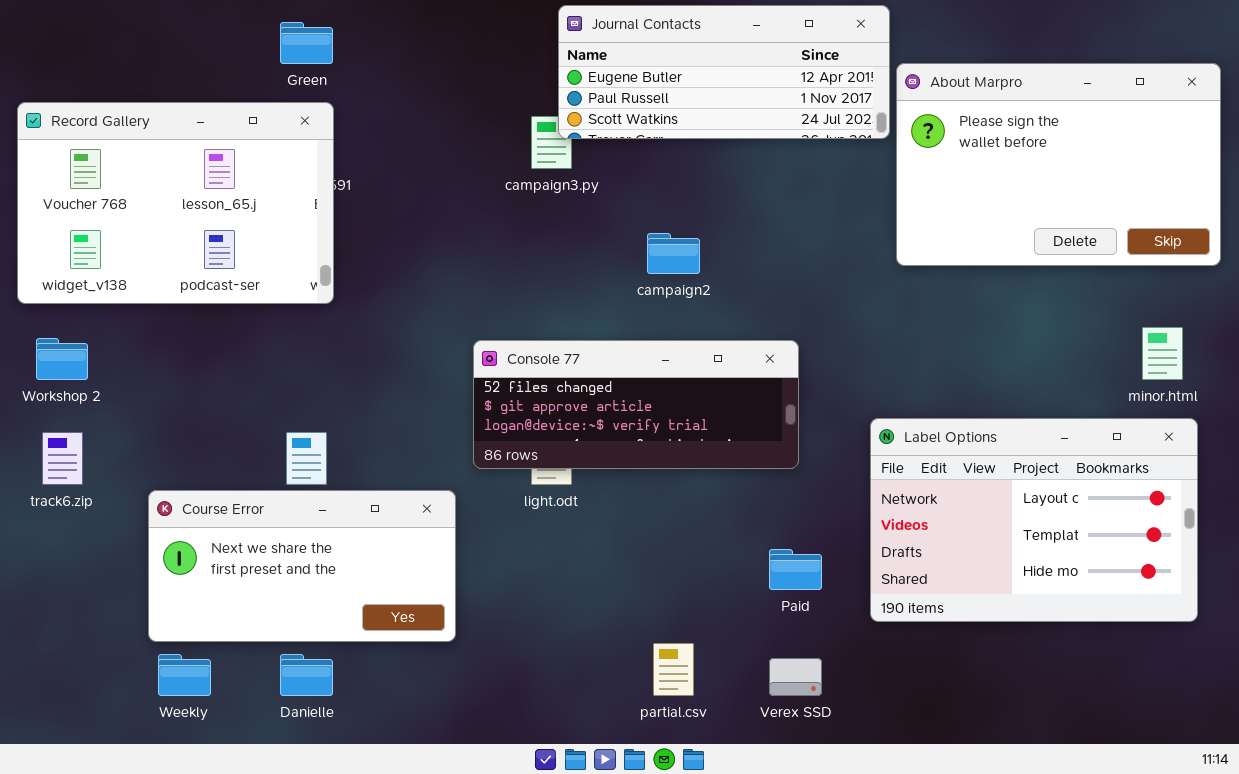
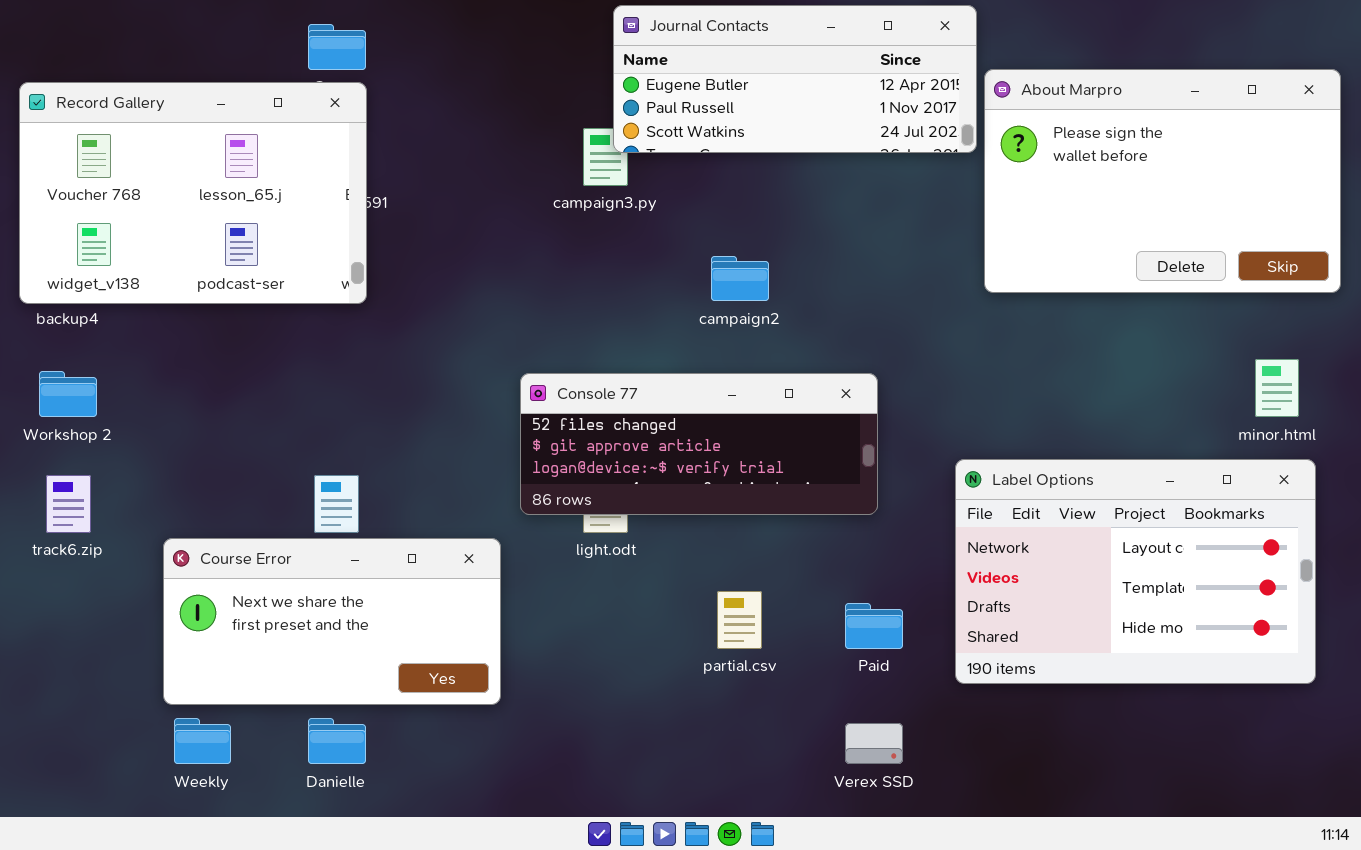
Record Gallery: [17,102,334,304] -> [19,82,367,304], moved
partial.csv: [653,643,694,696] -> [717,591,762,649], moved

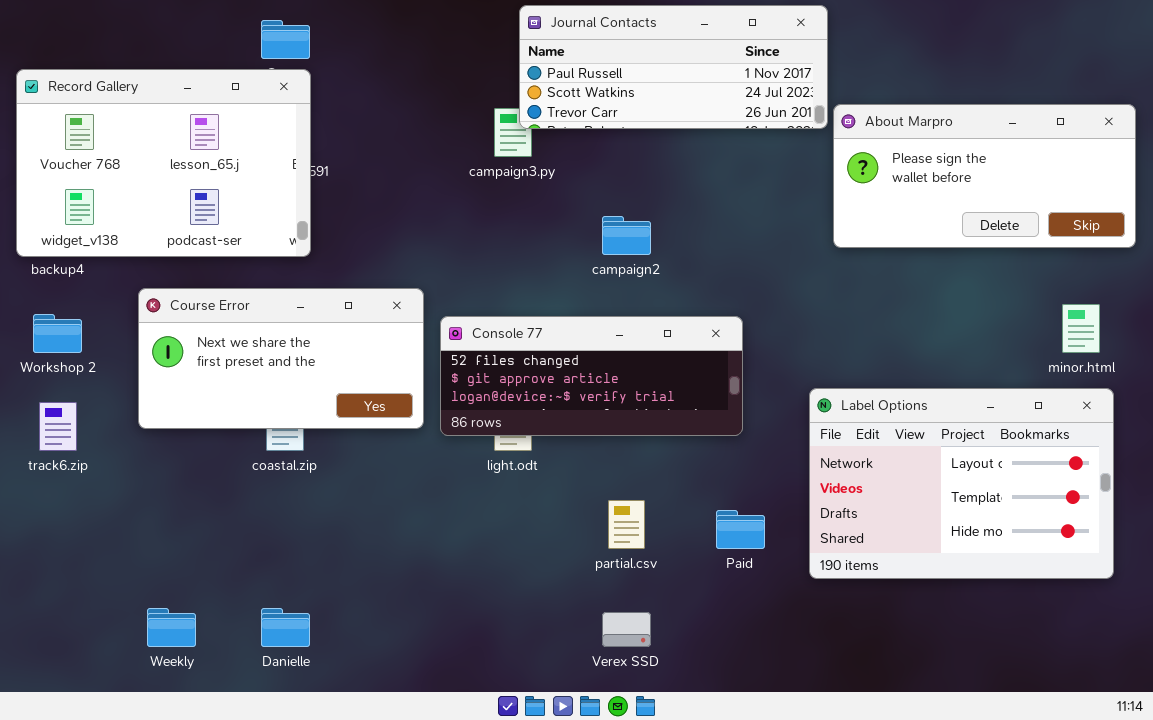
Journal Contacts: [613,5,977,153] -> [519,5,828,129], scrolled down 1 row
About Marpro: [984,69,1341,293] -> [833,104,1136,248], resized
Course Error: [163,538,501,705] -> [138,288,424,429], moved
Verex SSD: [845,723,903,764] -> [602,612,651,647], moved

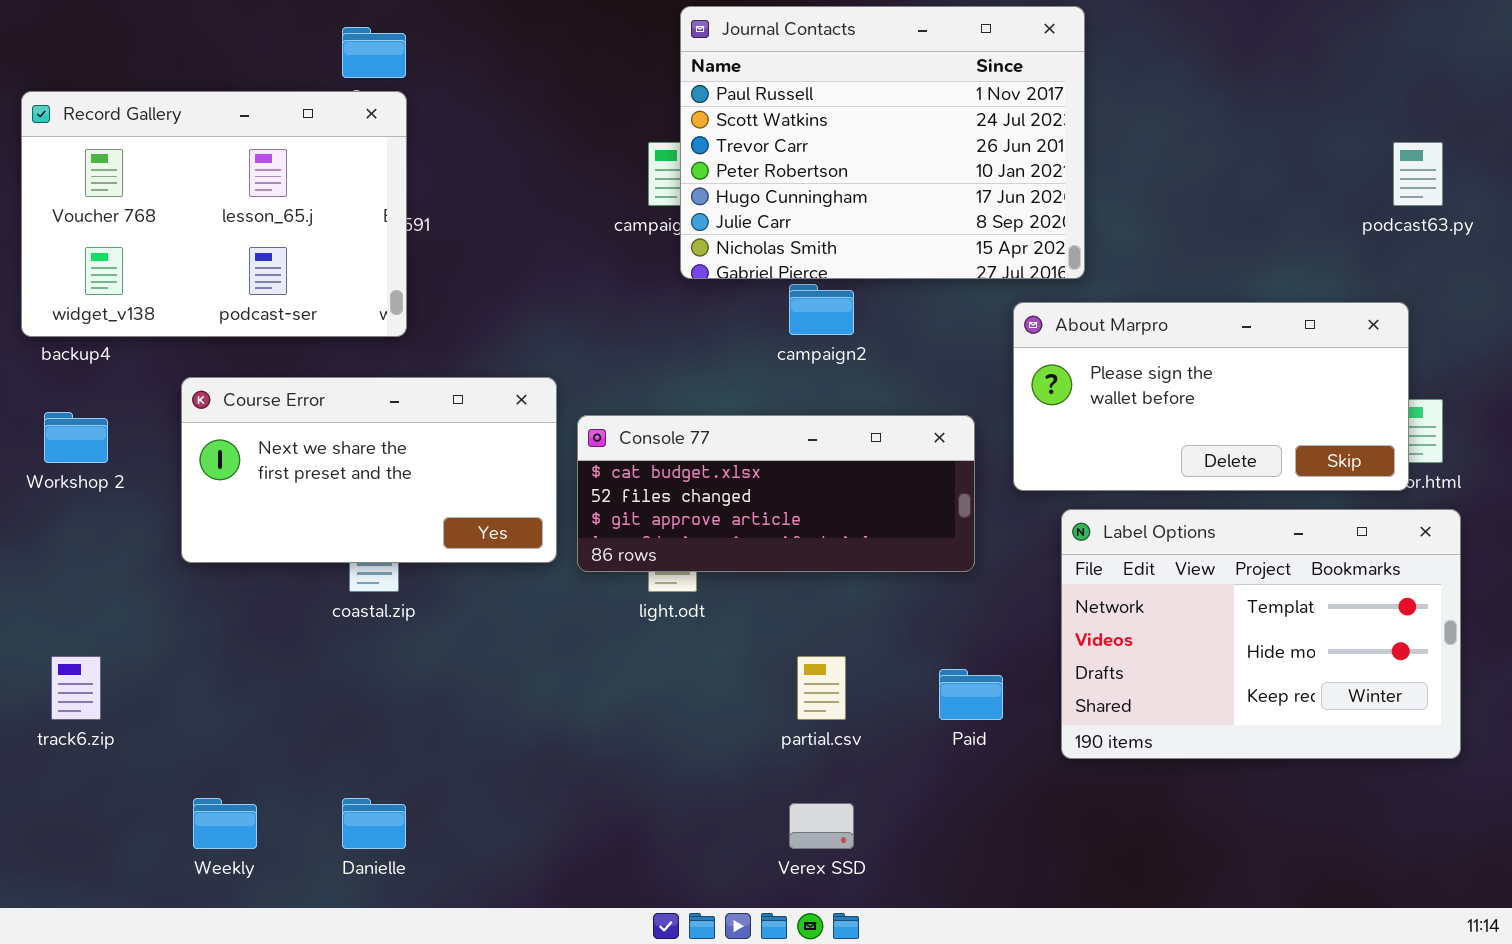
Journal Contacts: [519,5,828,129] -> [680,6,1085,279], resized
About Marpro: [833,104,1136,248] -> [1013,302,1409,491], moved
Console 77: [440,316,743,436] -> [577,415,975,572], scrolled up 1 row
Label Options: [809,388,1114,579] -> [1061,509,1461,759], scrolled down 1 row
track6.zip: [39,402,77,451] -> [51,656,101,720], moved

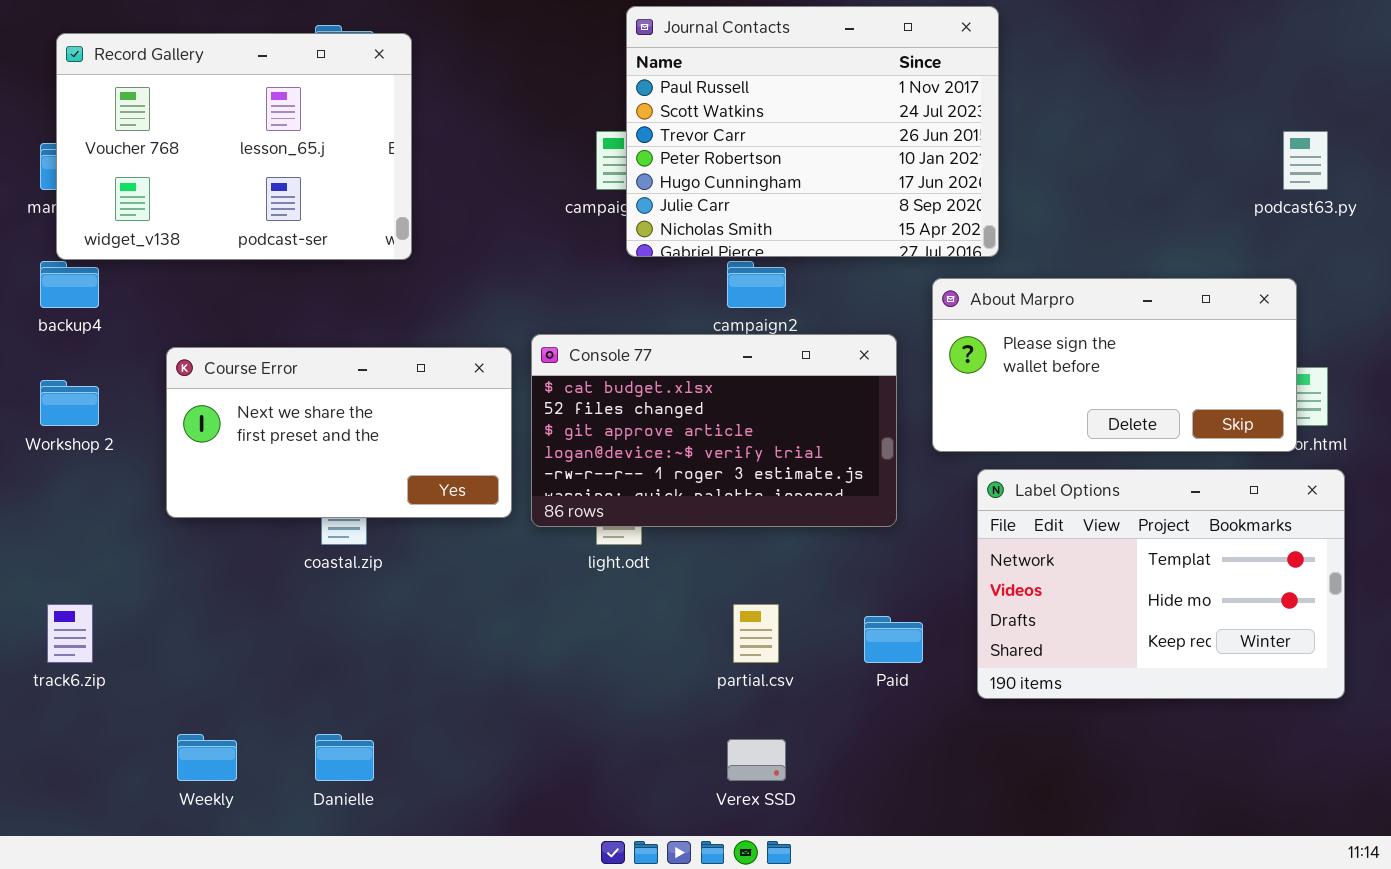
Record Gallery: [21,91,407,337] -> [56,33,412,260], moved
Console 77: [577,415,975,572] -> [531,334,897,527], resized

